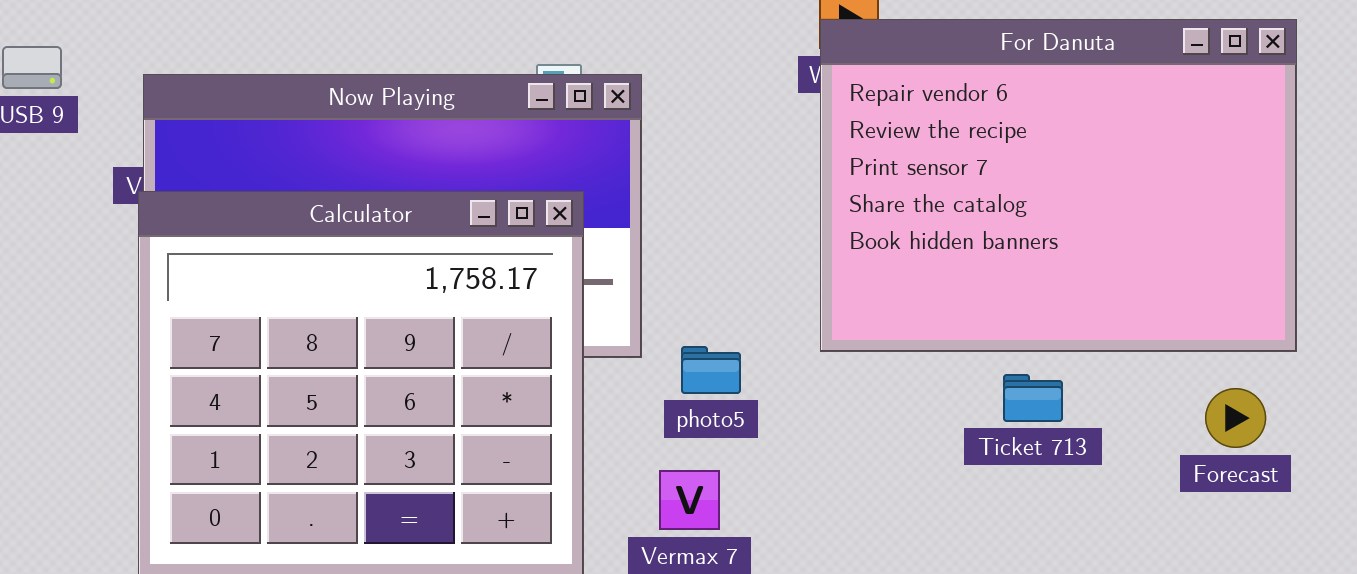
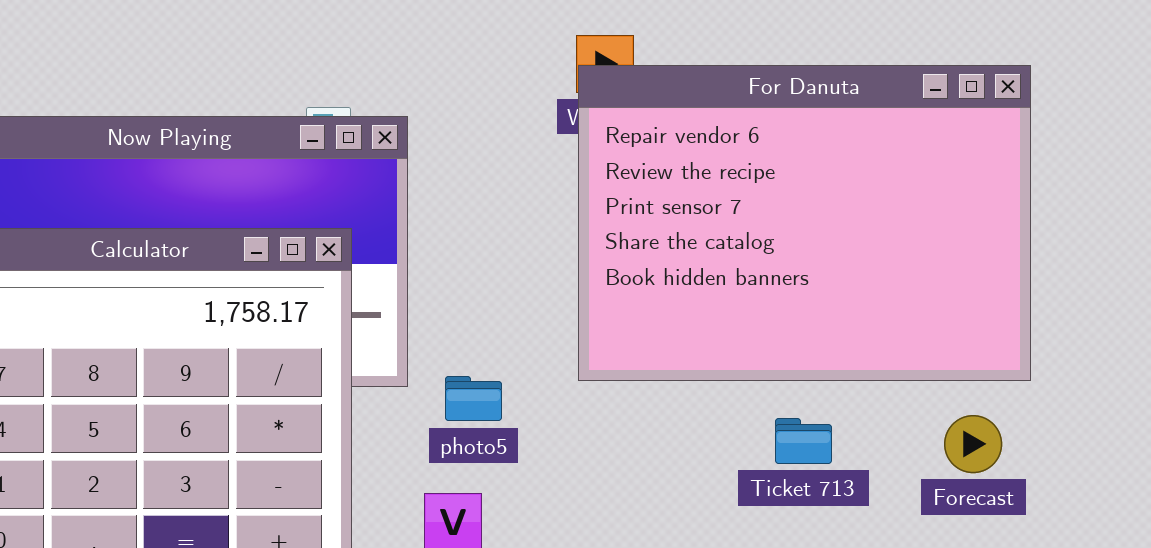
Ticket 713: [1003,374,1063,422] -> [775,418,832,464], moved

